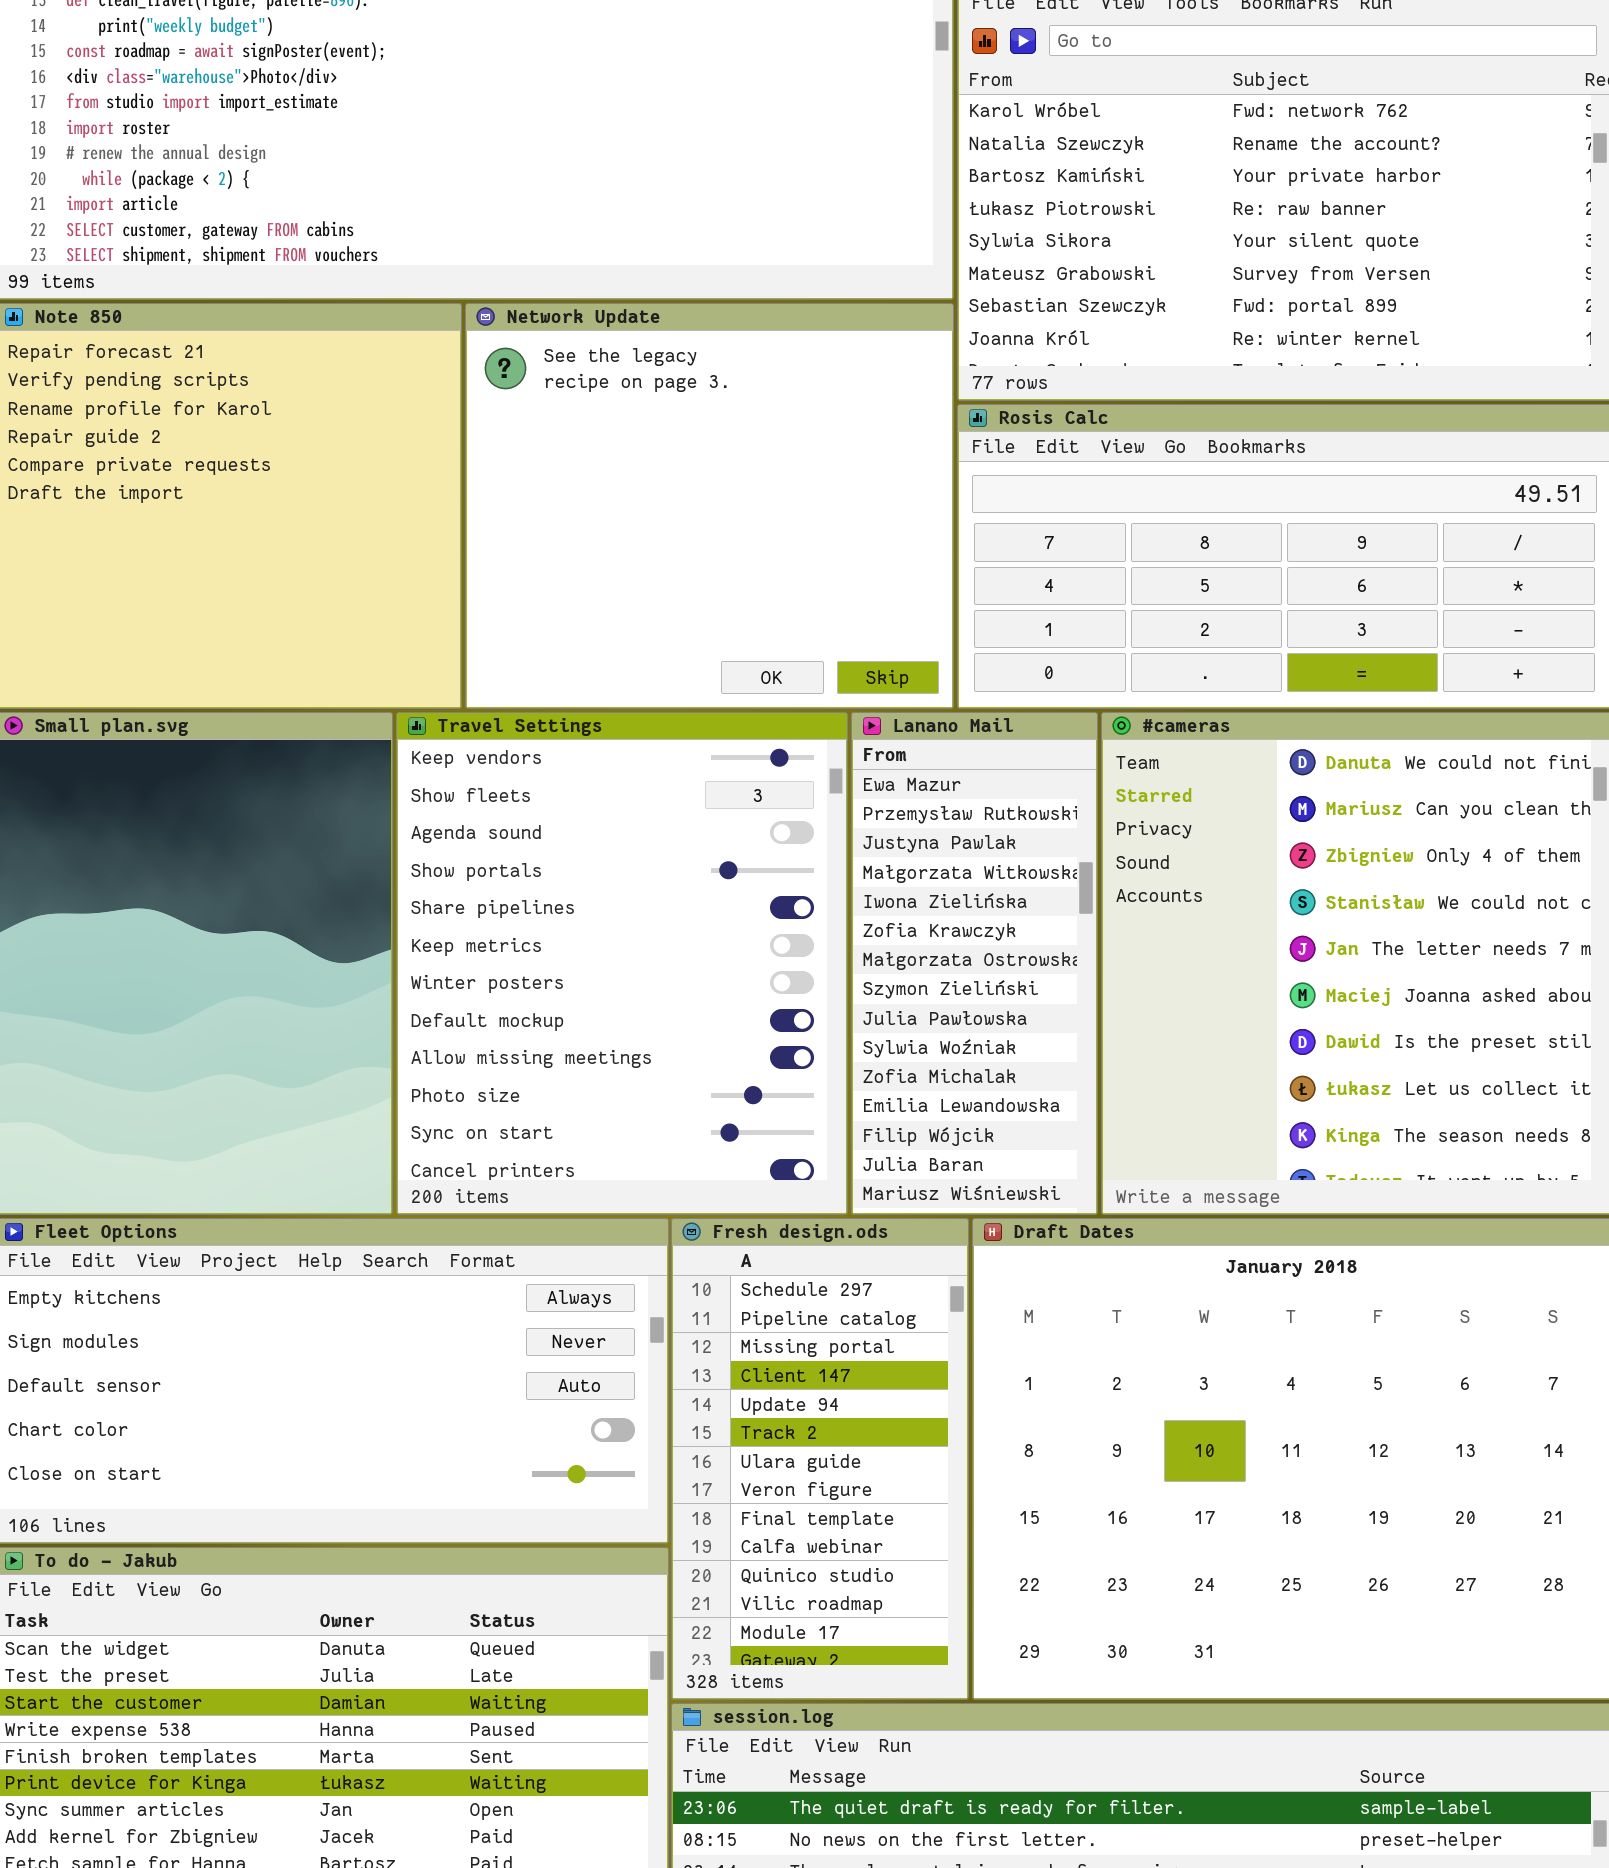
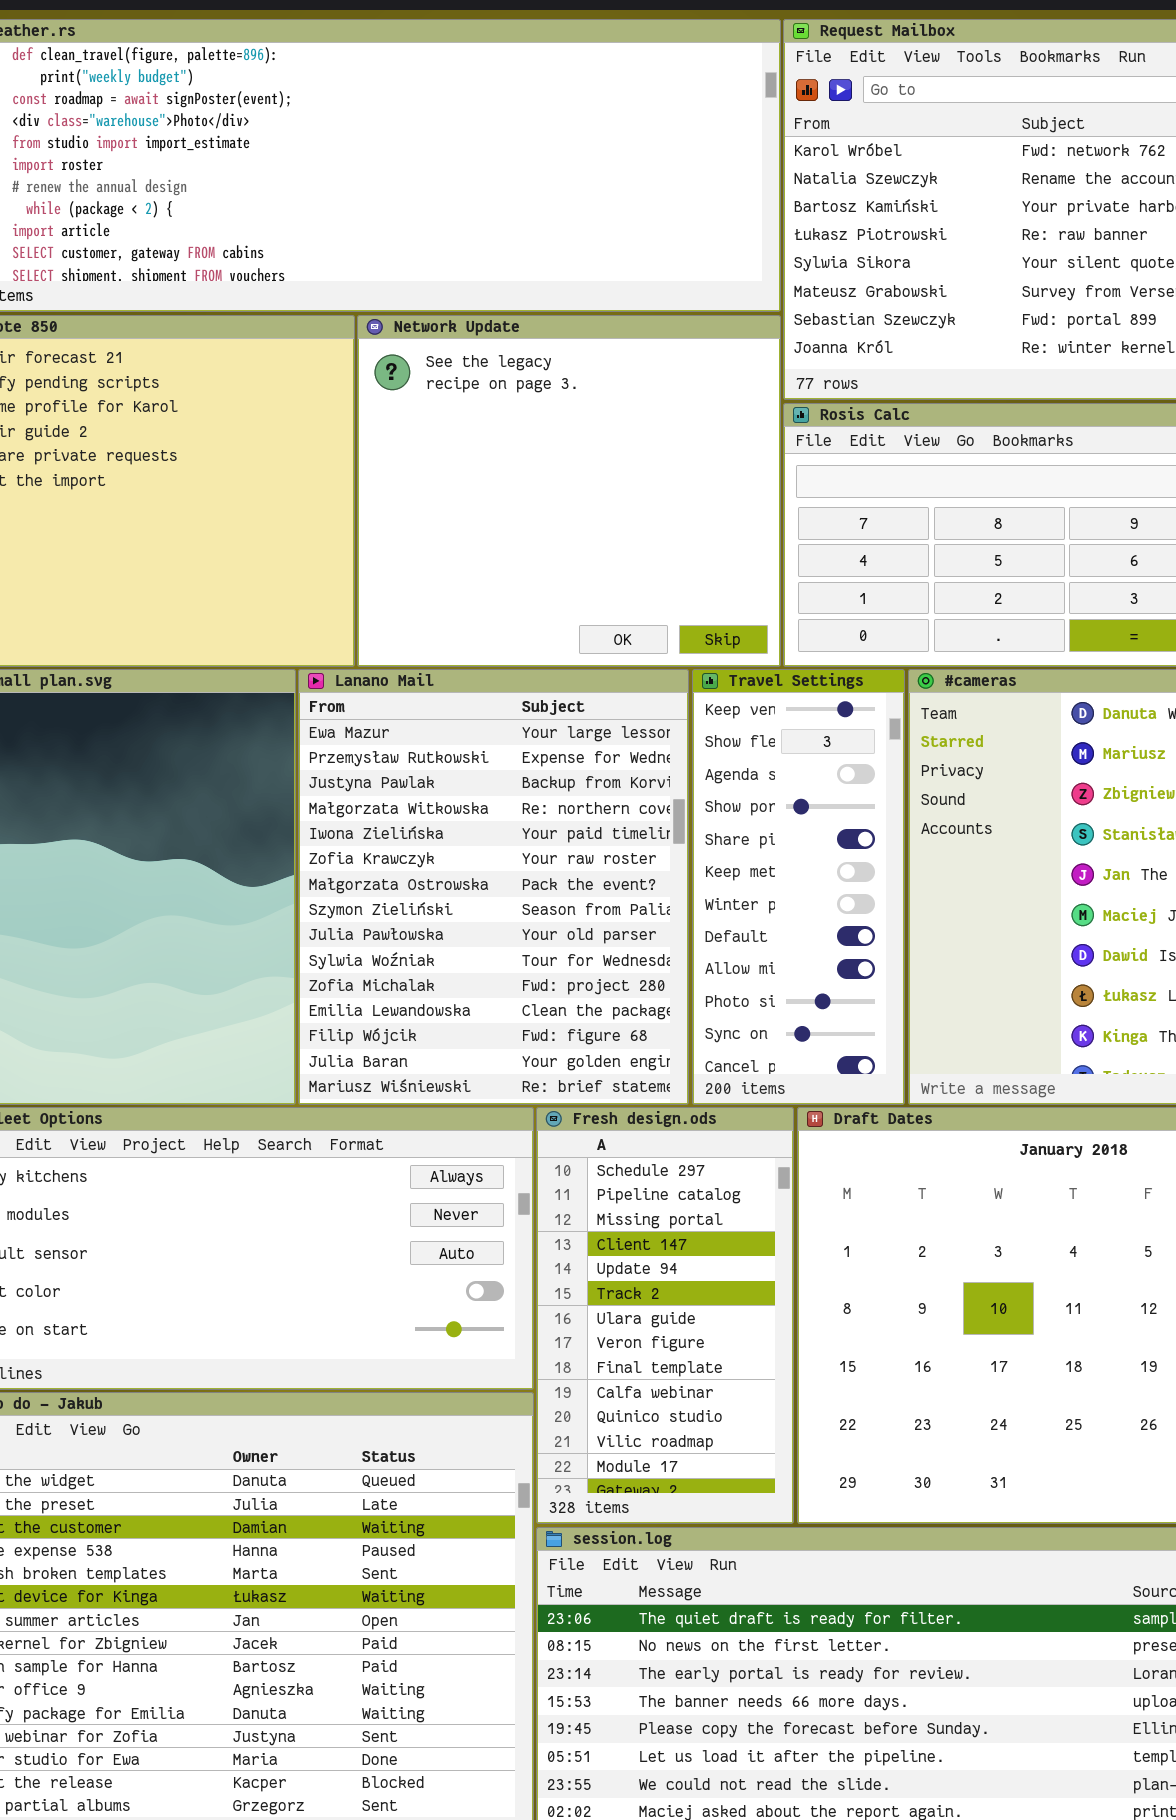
Travel Settings: [396,712,848,1215] -> [692,669,905,1105], moved, resized
Lanano Mail: [851,712,1098,1215] -> [298,669,689,1105], moved, resized

